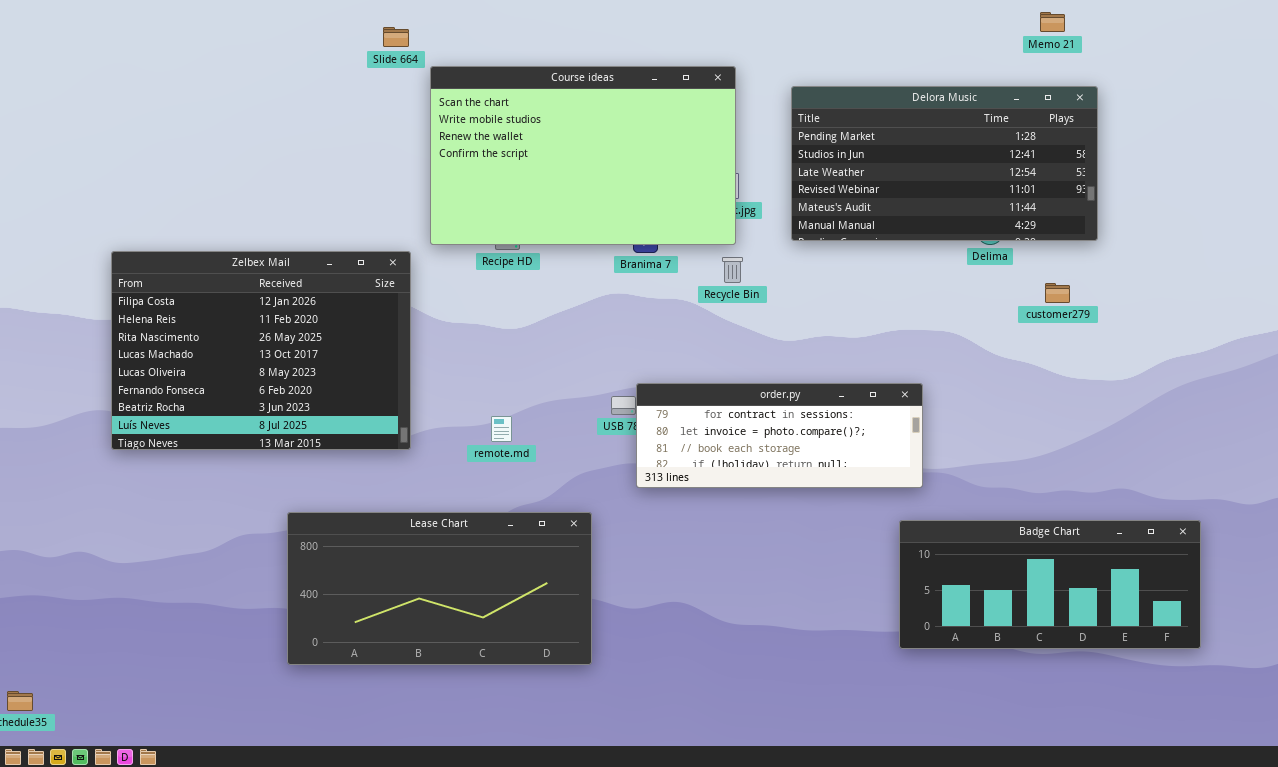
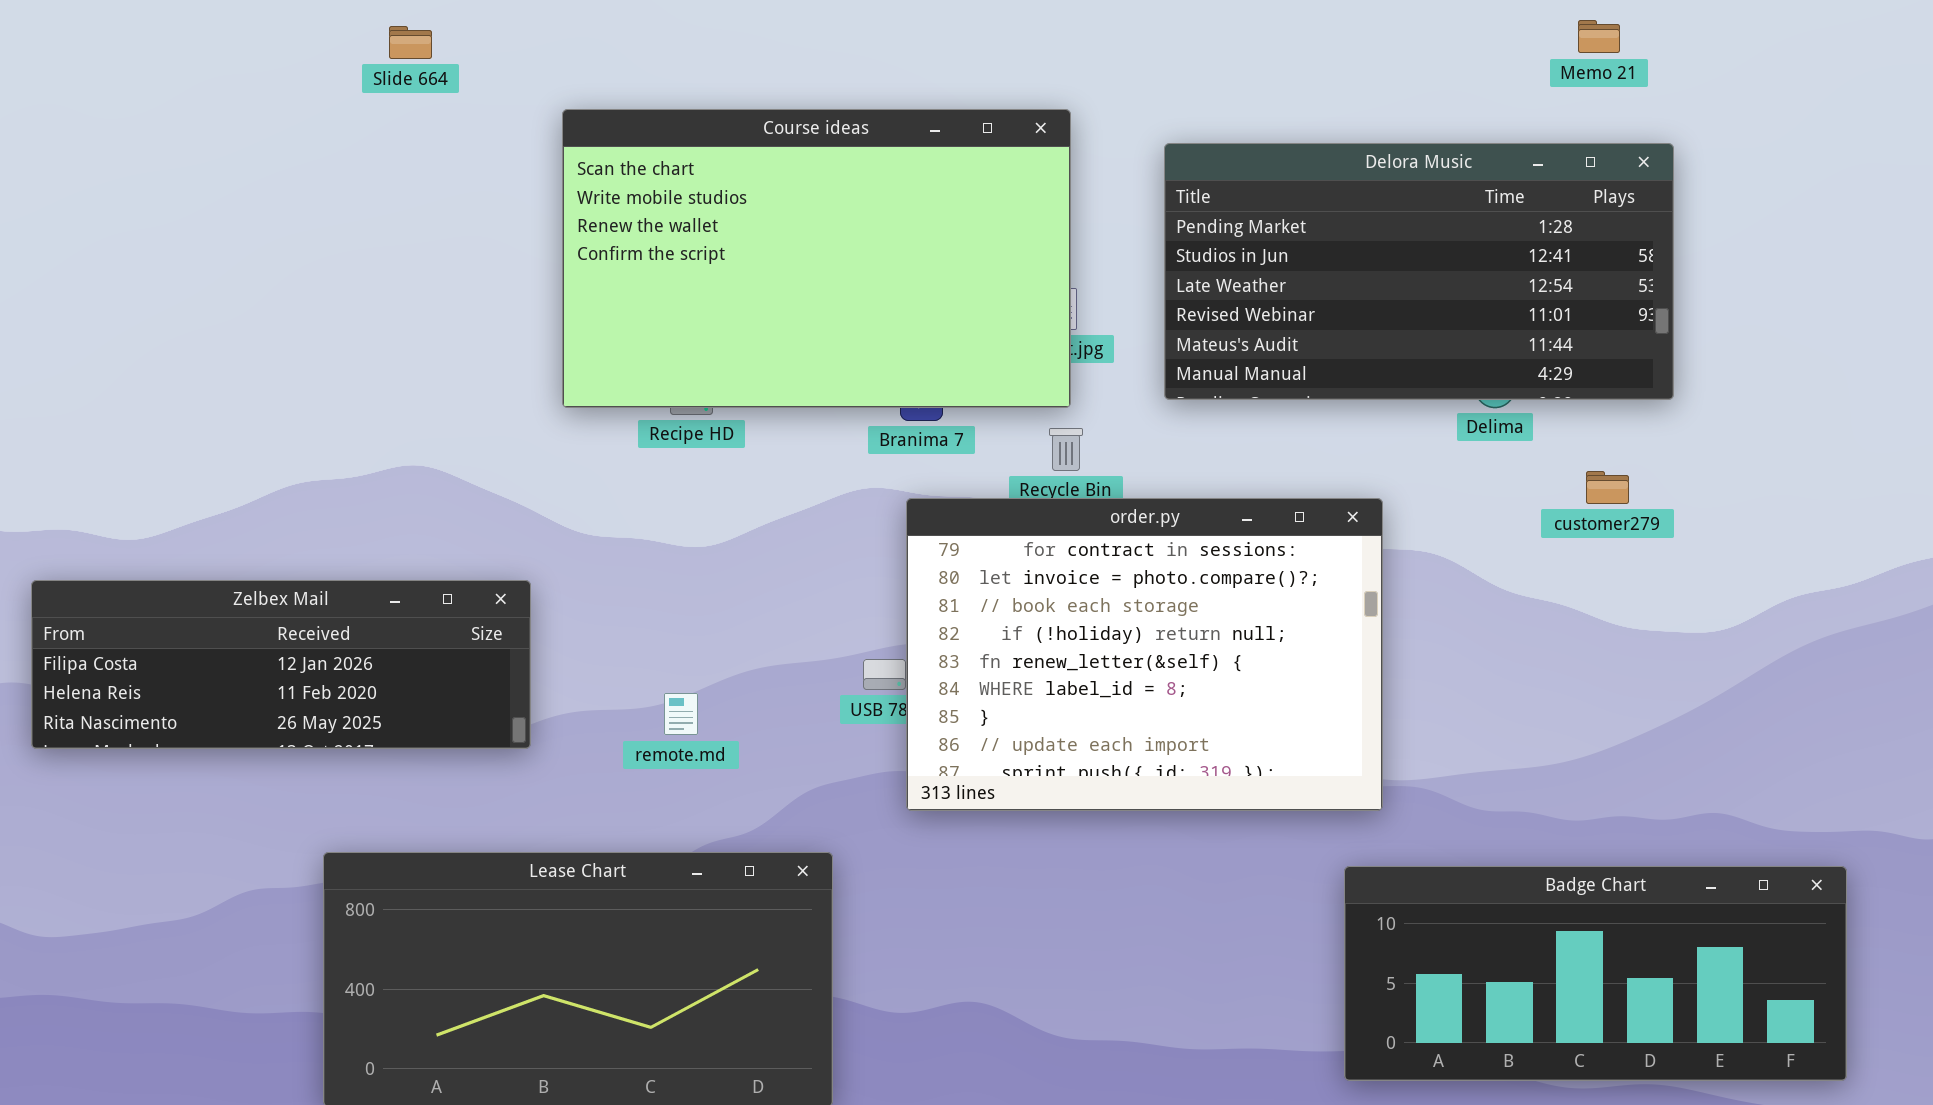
Slide 664: [383,27,409,47] -> [389,26,432,59], moved
Zelbex Mail: [111,251,411,450] -> [31,580,531,749], resized
order.py: [636,383,923,488] -> [906,498,1383,811], resized

